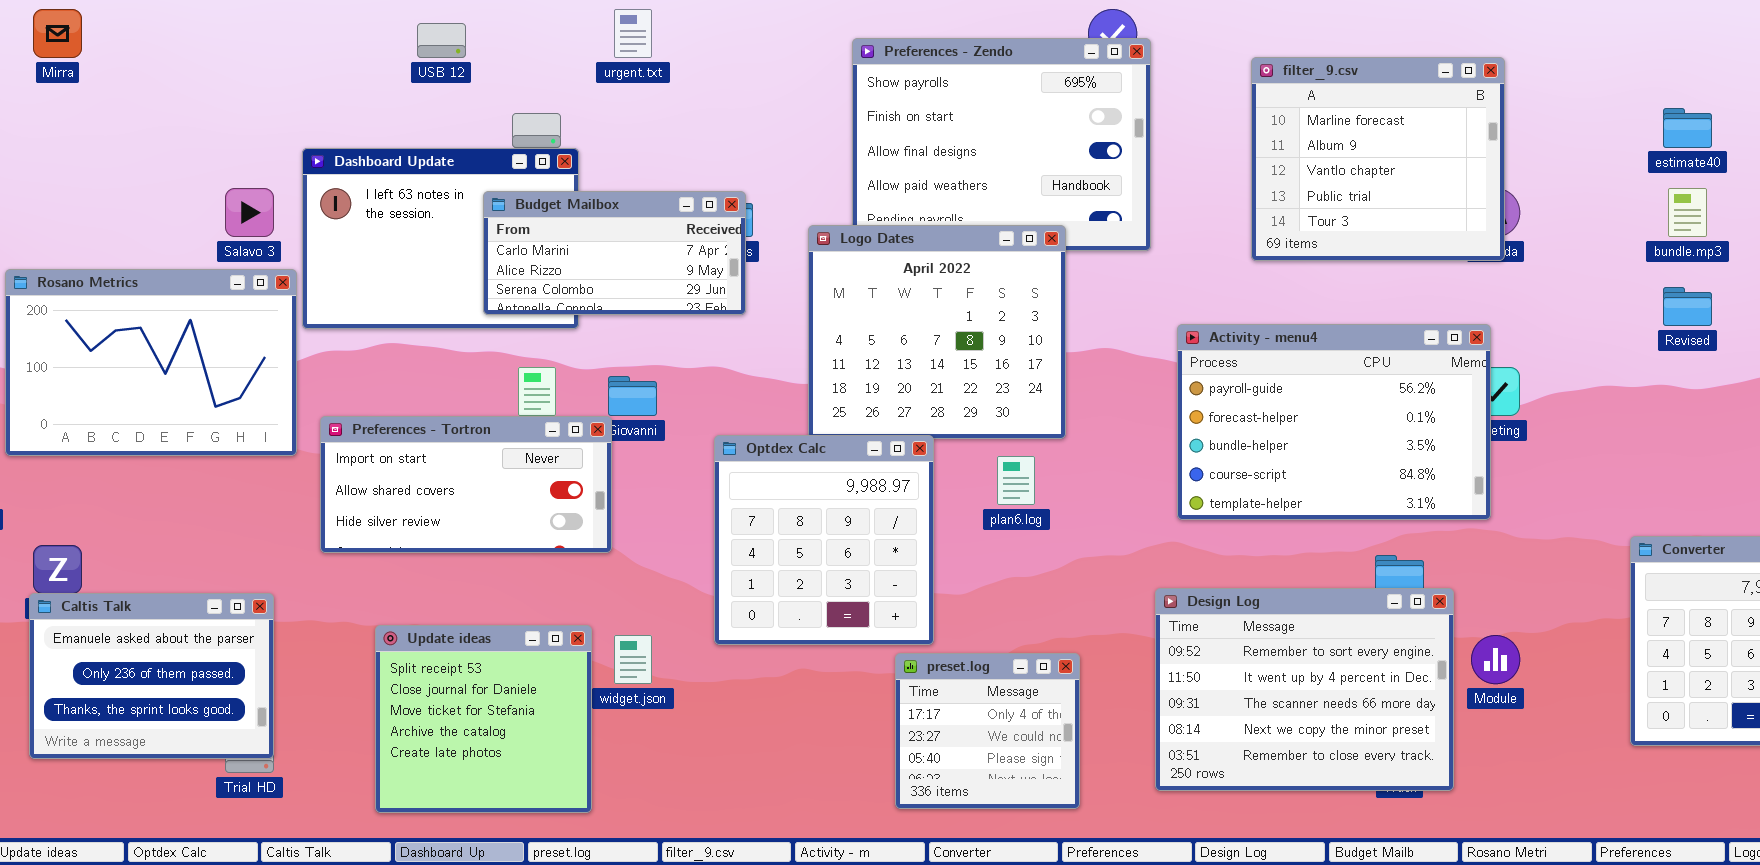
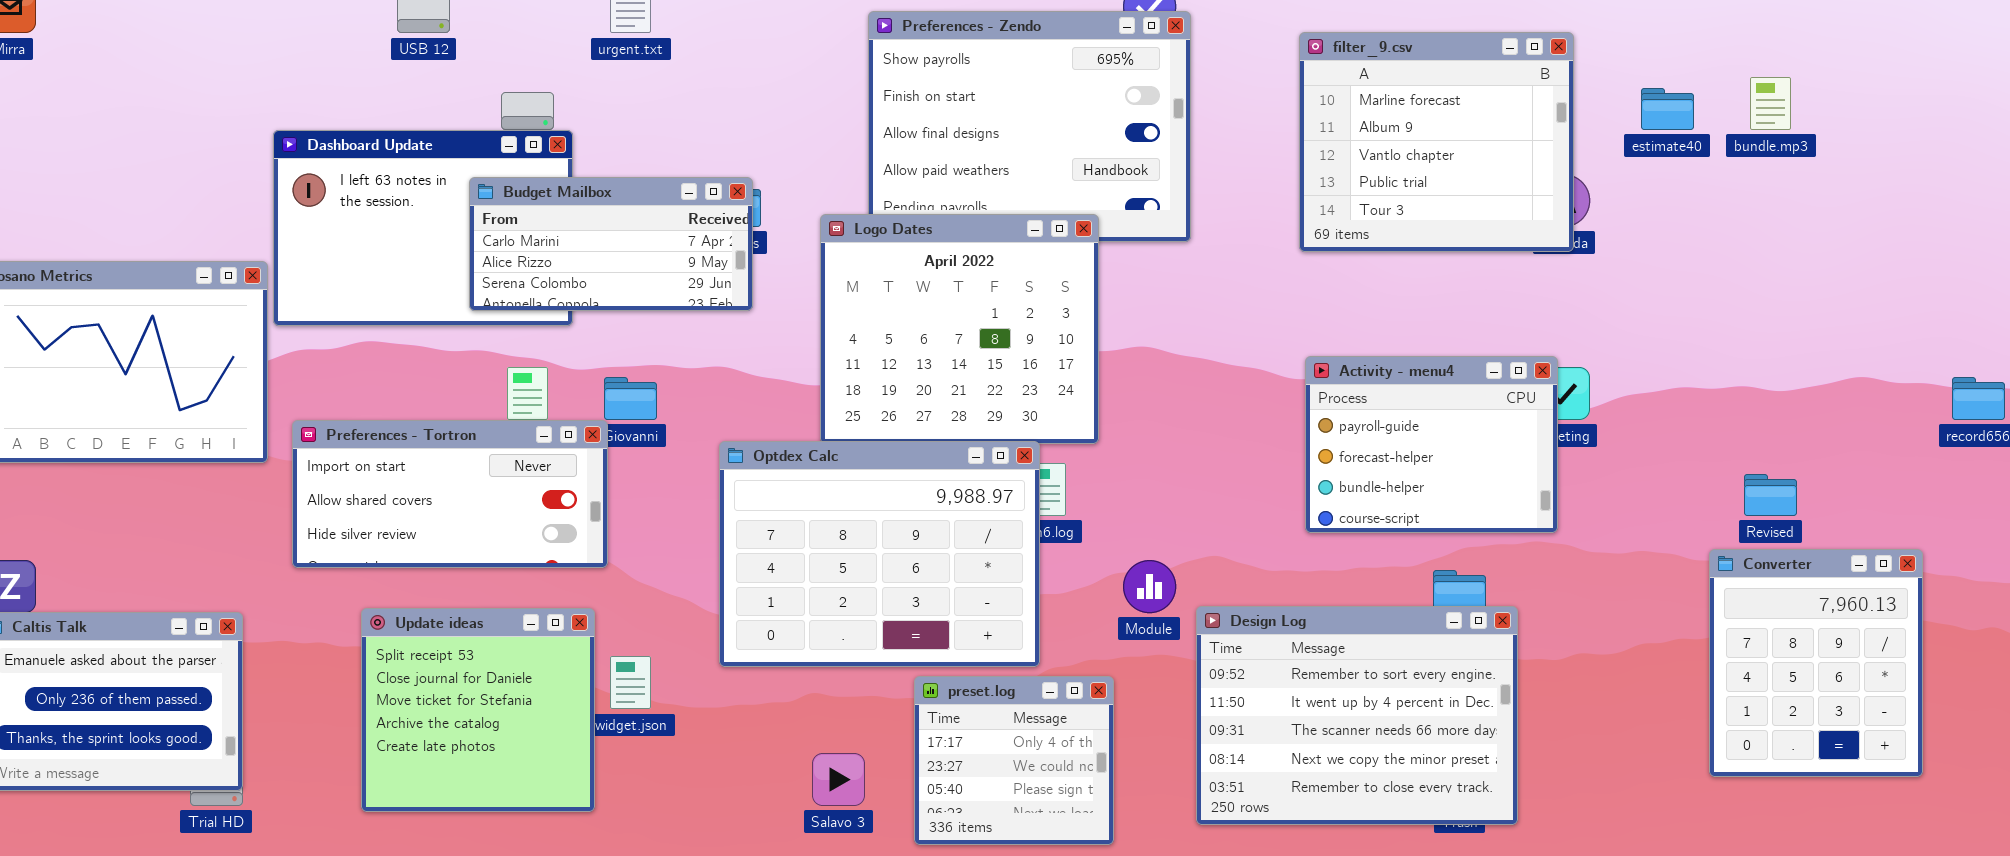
estimate40: [1663,108,1712,148] -> [1641,88,1694,130], moved
Salavo 3: [225,188,274,237] -> [812,753,865,806], moved
bundle.mp3: [1668,188,1707,237] -> [1750,77,1791,130], moved
Revised: [1663,287,1712,326] -> [1744,474,1797,516], moved
Activity - menu4: [1177,324,1491,520] -> [1305,356,1558,533], resized
Optdex Calc: [714,435,934,645] -> [719,441,1040,667], resized
Update ideas: [375,625,592,813] -> [361,608,595,812], moved
Module: [1471,635,1520,684] -> [1123,560,1176,613], moved

